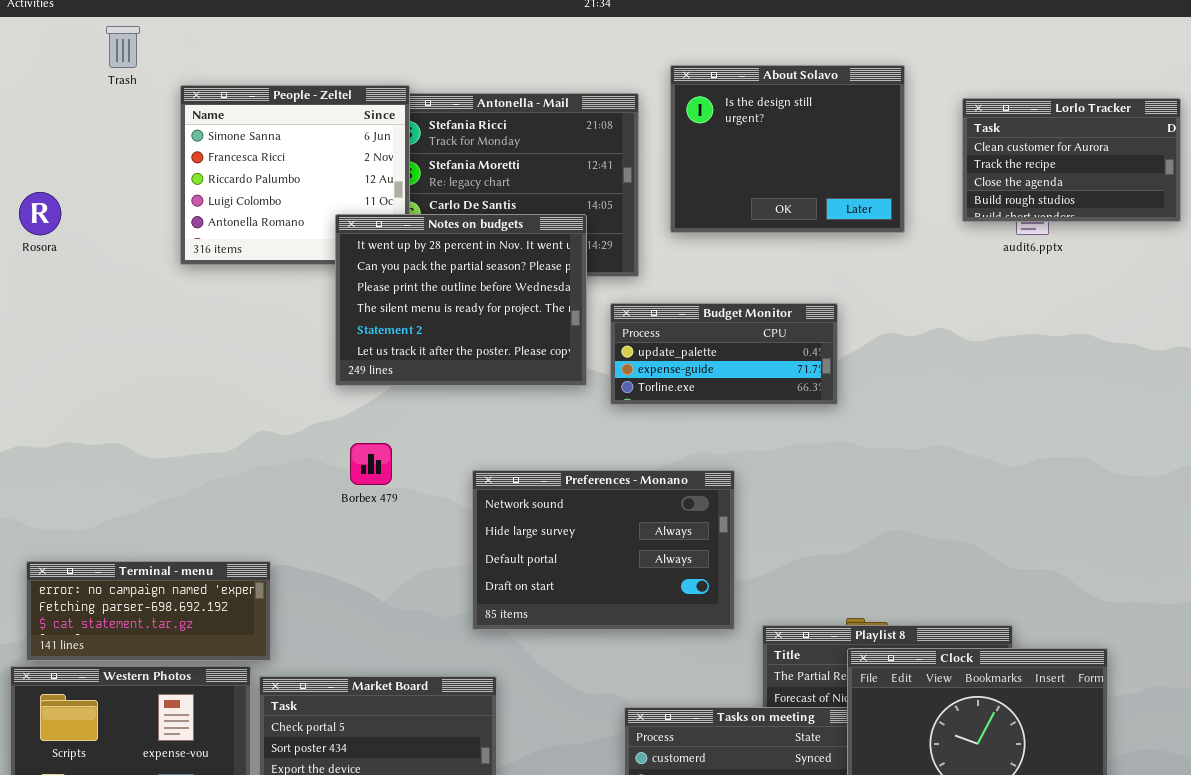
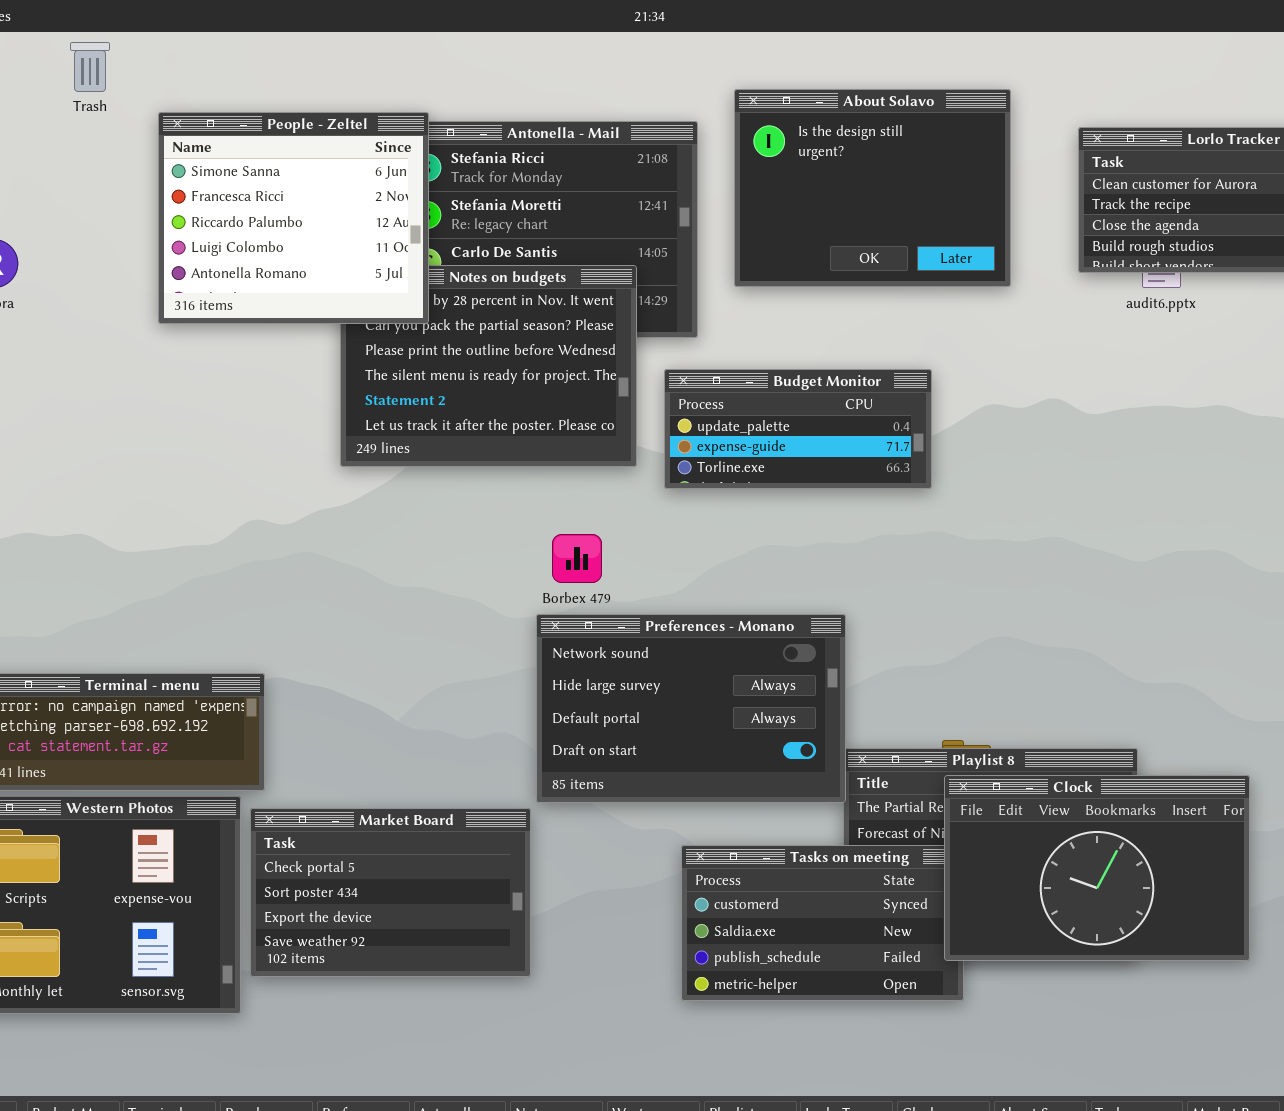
People - Zeltel: [180,85,410,265] -> [158,112,429,324], raised
Borbex 479: [350,443,392,485] -> [552,534,602,583], moved
Preferences - Monano: [472,470,735,630] -> [536,614,846,803], moved

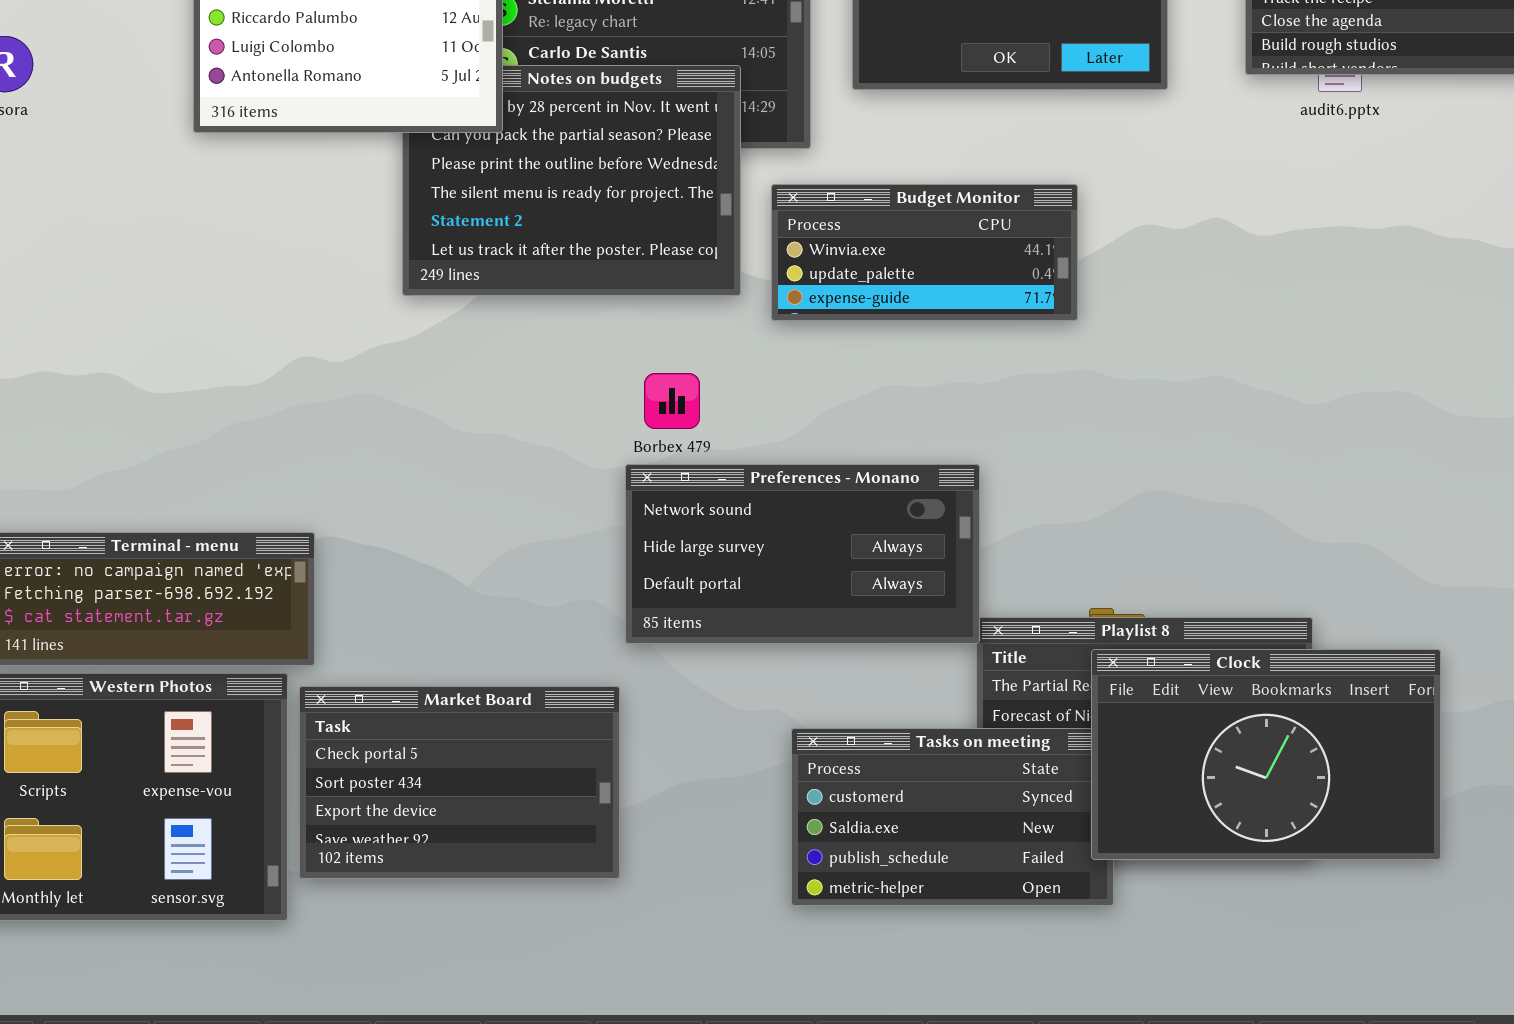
Budget Monitor: [664,369,932,489] -> [771,184,1078,321], scrolled up 1 row
Preferences - Monano: [536,614,846,803] -> [625,464,980,644], resized

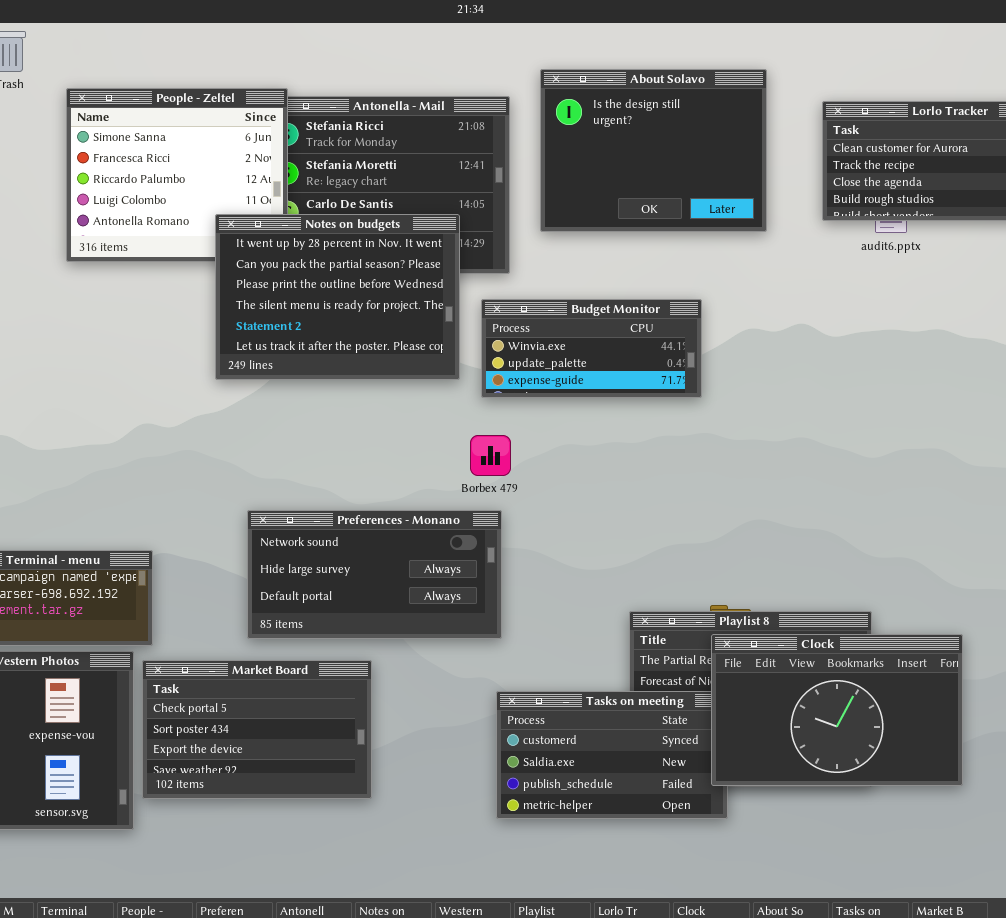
Notes on budgets: [402,65,741,296] -> [215,214,460,380], raised
Borbex 479: [644,373,700,429] -> [470,435,511,476], moved
Preferences - Monano: [625,464,980,644] -> [247,510,502,639], moved

